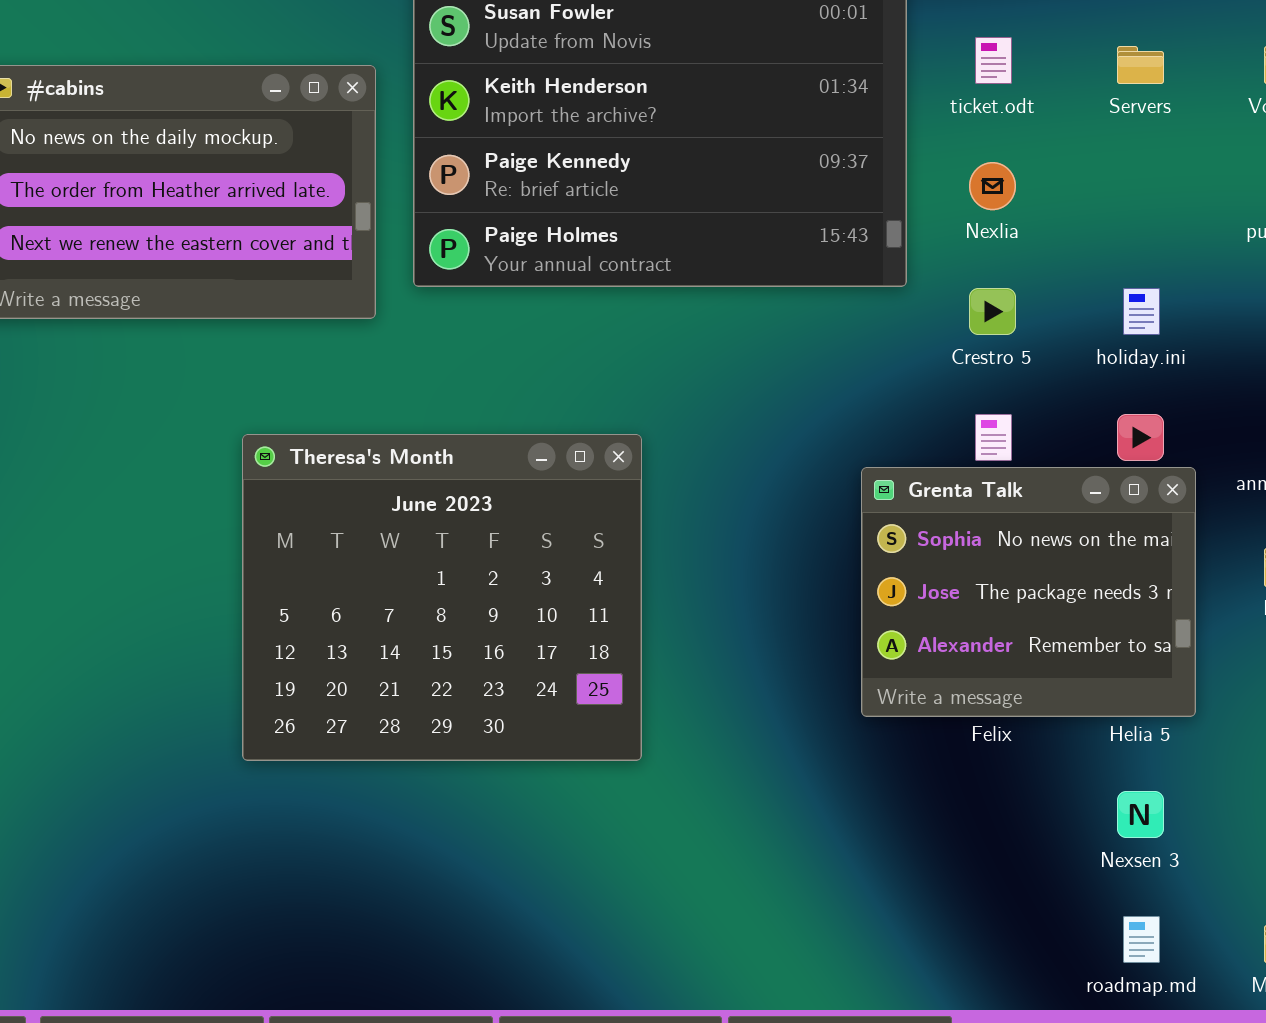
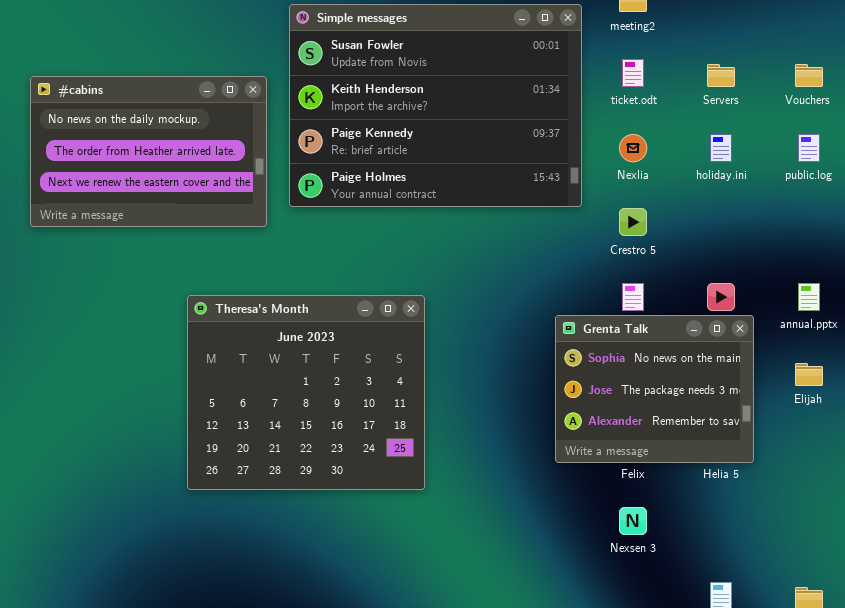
holiday.ini: [1123,288,1160,335] -> [710,134,732,162], moved
Nexsen 3: [1117,791,1164,838] -> [619,507,647,535], moved

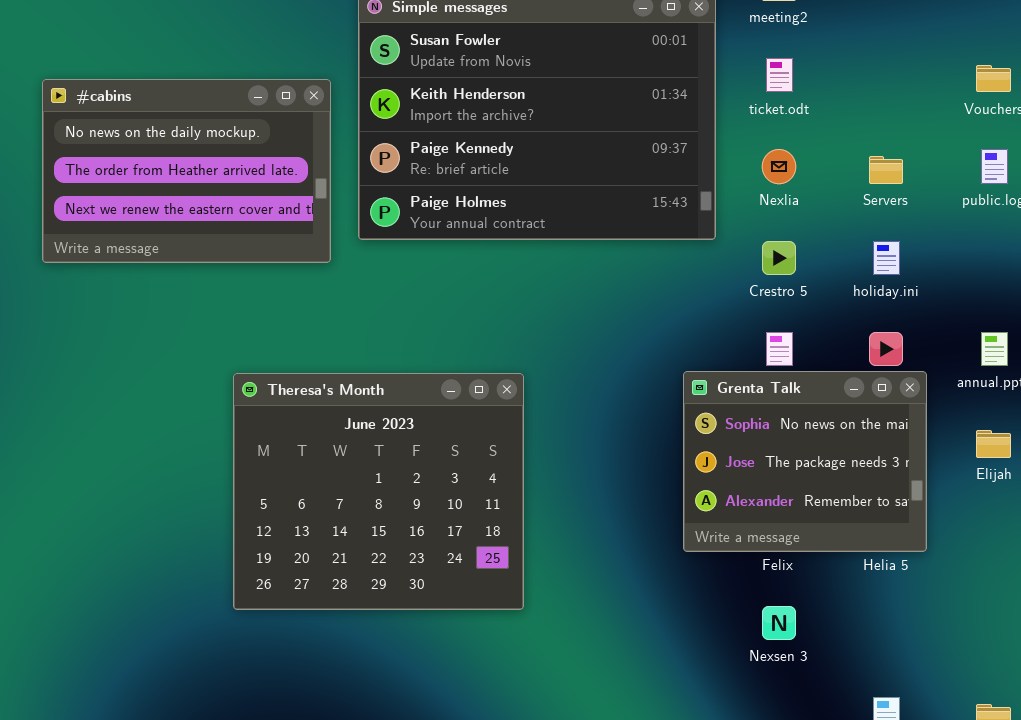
Servers: [707,64,735,87] -> [869,156,903,184], moved
holiday.ini: [710,134,732,162] -> [873,241,900,275], moved
Theresa's Month: [187,295,425,490] -> [233,373,524,610], moved

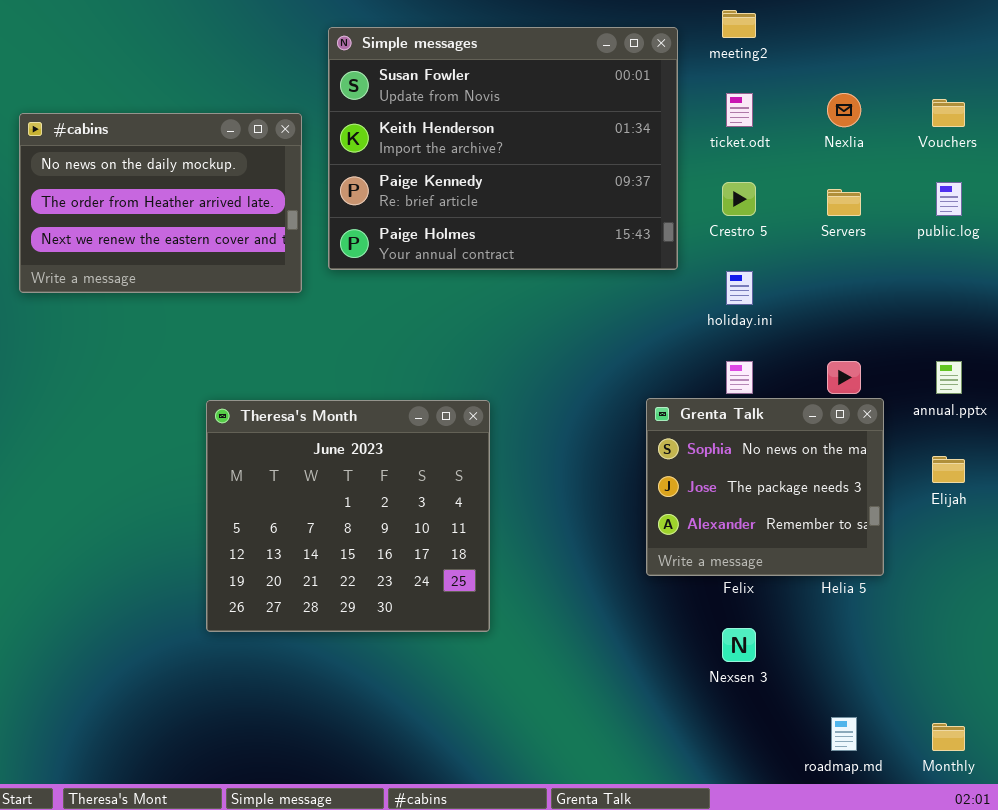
Nexlia: [762,149,796,184] -> [827,93,861,127], moved
Crestro 5: [762,241,796,275] -> [722,182,756,216], moved
holiday.ini: [873,241,900,275] -> [726,271,753,305], moved

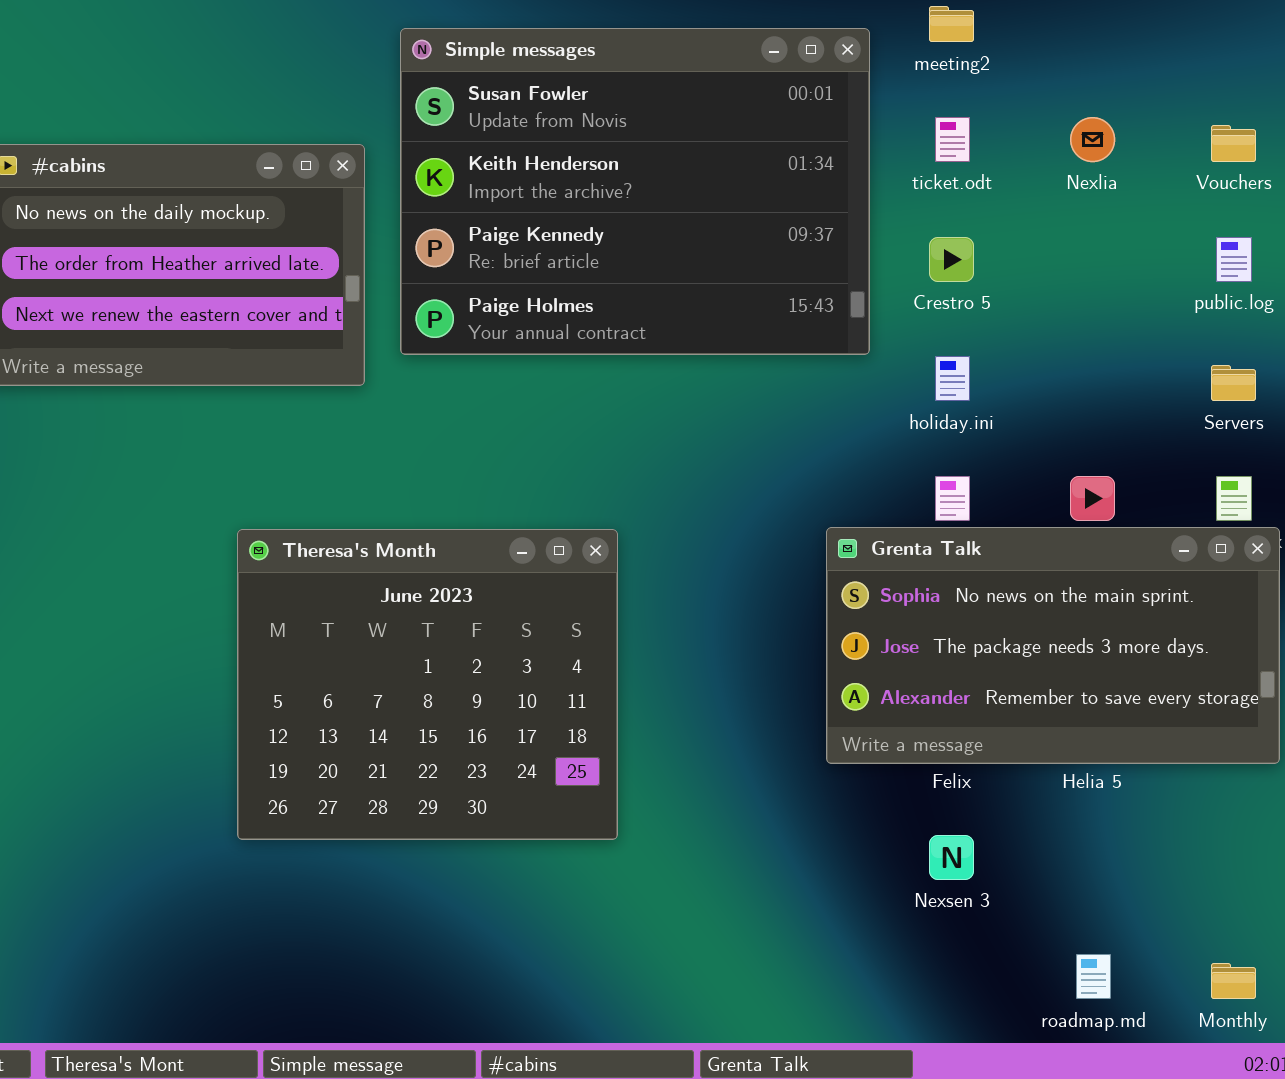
Servers: [827,189,861,216] -> [1211,365,1256,401], moved
Grenta Talk: [646,398,884,576] -> [826,527,1280,764], resized

